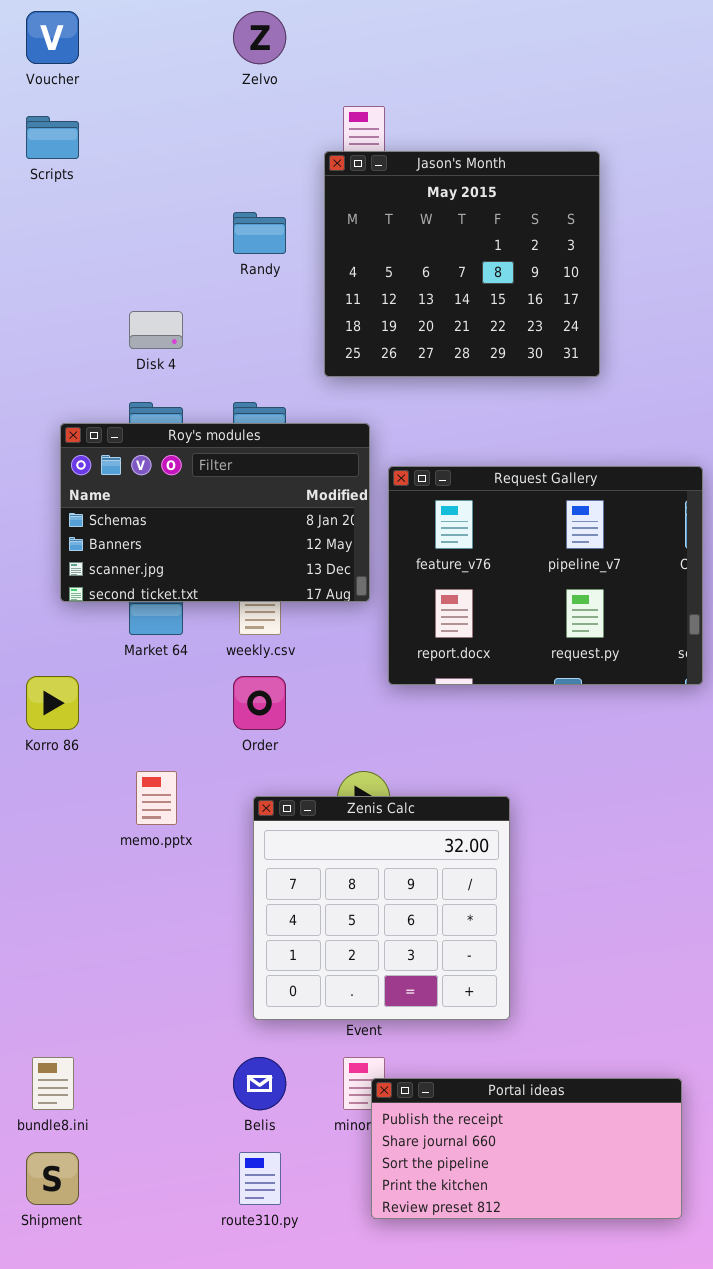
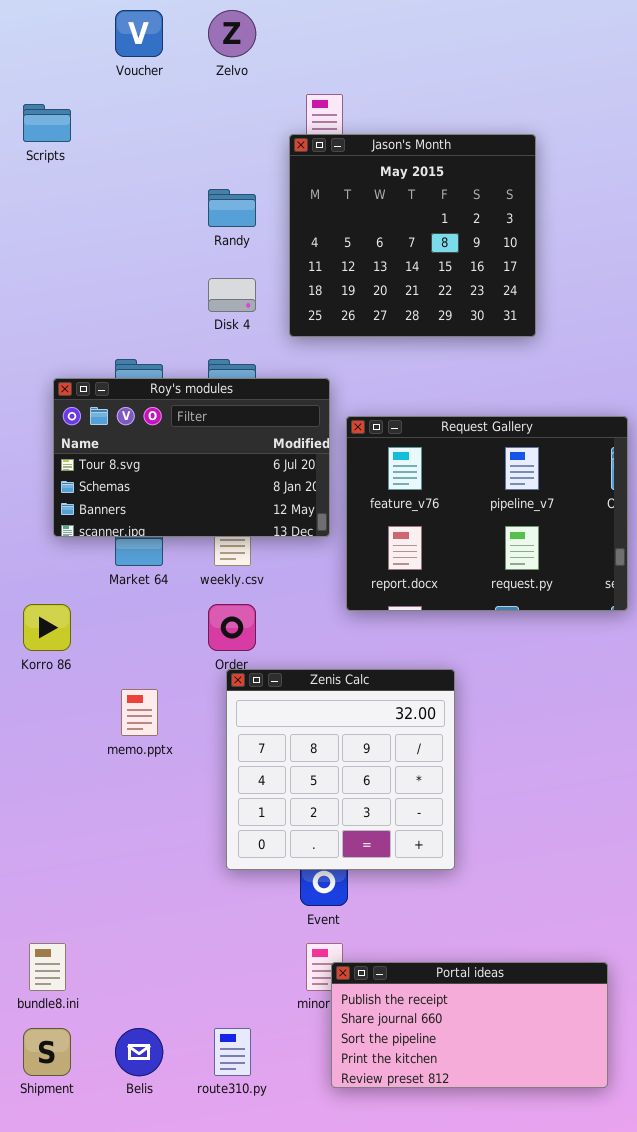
Voucher: [26,11,79,64] -> [115,10,163,57], moved
Disk 4: [129,311,183,349] -> [208,278,256,312], moved
Roy's modules: [60,423,370,602] -> [53,378,330,537], scrolled up 1 row
Zenis Calc: [253,796,510,1020] -> [226,669,455,870], moved
Belis: [233,1057,286,1110] -> [115,1028,163,1076], moved

